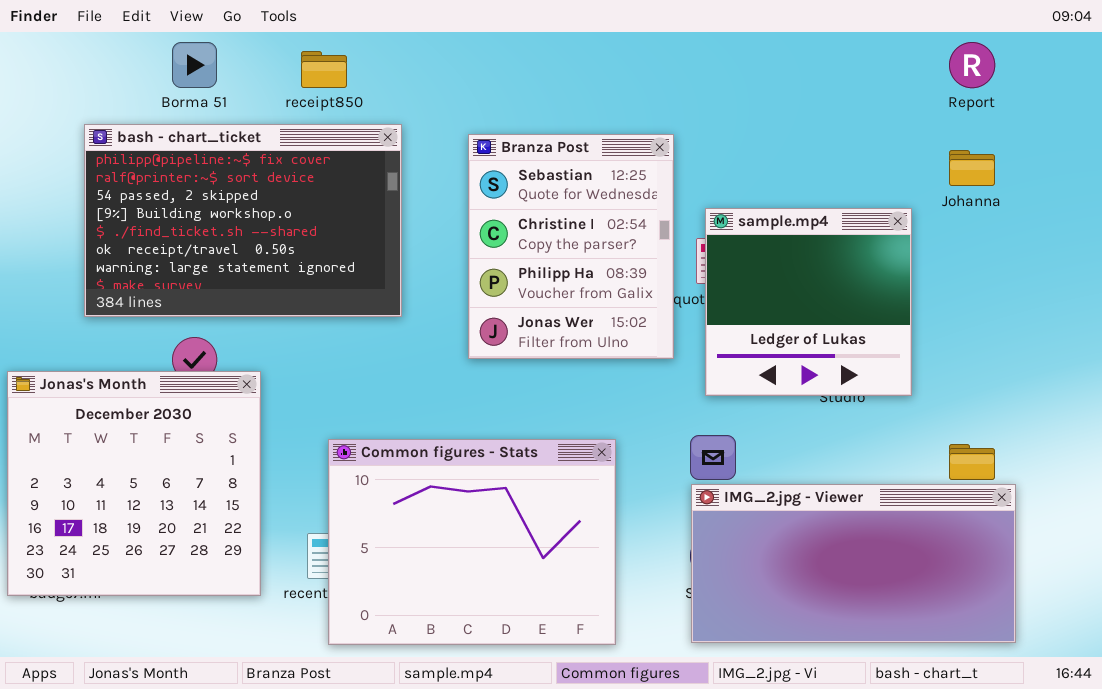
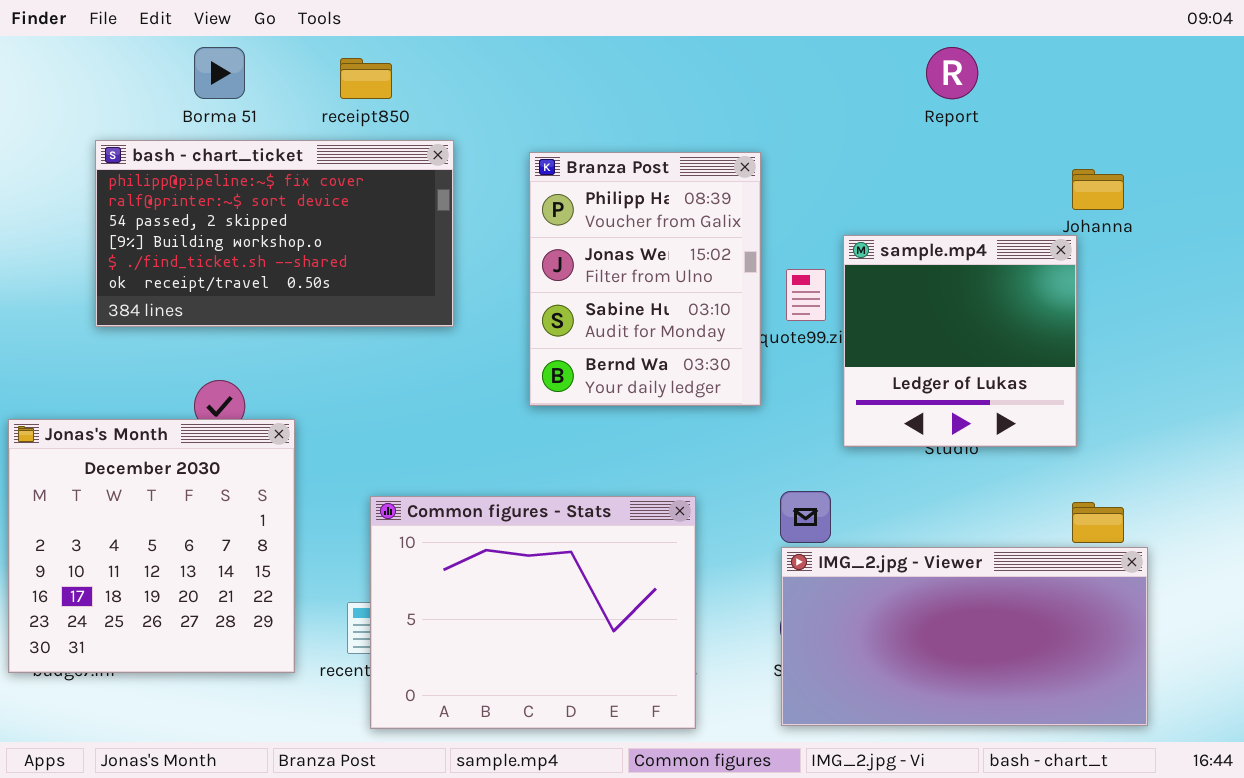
Report: [949,42,995,88] -> [926,47,978,99], moved
bash - chart_ticket: [84,124,402,317] -> [95,140,454,327], resized
Branza Post: [468,134,674,359] -> [529,152,761,406], scrolled down 2 rows
sample.mp4: [705,208,912,396] -> [843,235,1077,447], moved

